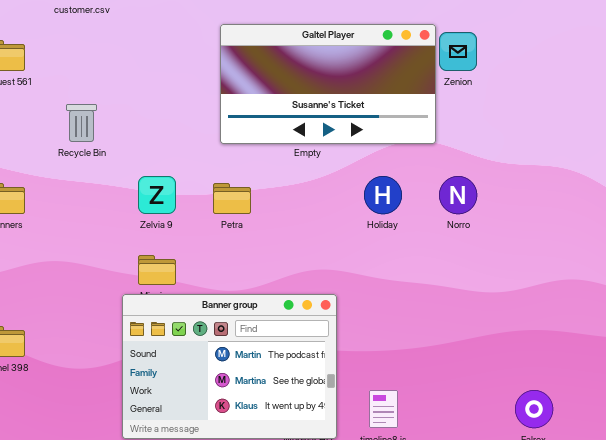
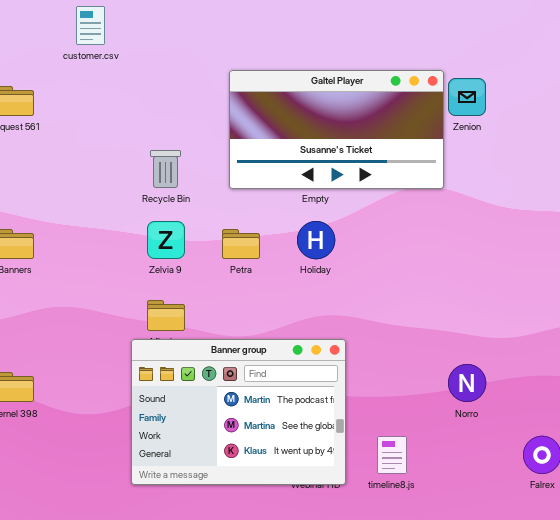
Recycle Bin: [66,104,97,142] -> [150,150,181,188], moved
Holiday: [364,176,402,214] -> [297,221,335,259], moved
Norro: [439,176,477,214] -> [448,364,486,402], moved

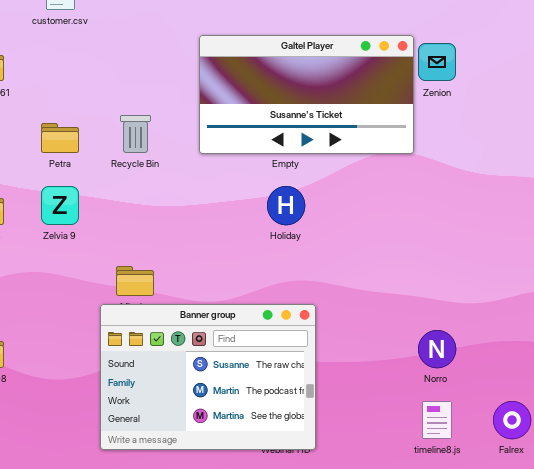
Zelvia 9: [147,221,185,259] -> [41,186,79,225], moved
Petra: [222,229,260,259] -> [41,123,79,153], moved
Banner group: [131,339,346,485] -> [100,304,316,450], scrolled up 1 row
timeline8.js: [377,436,407,474] -> [422,401,452,439], moved

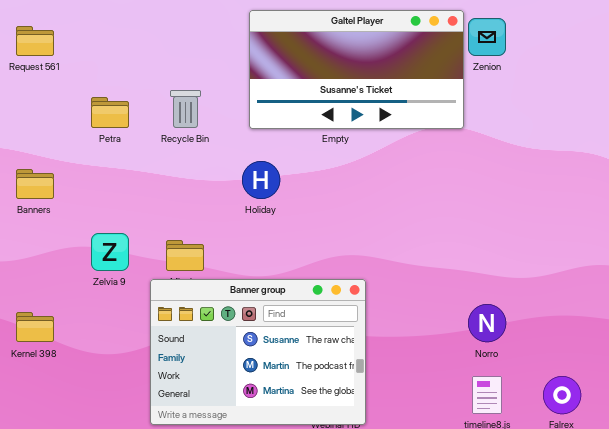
Zelvia 9: [41,186,79,225] -> [91,233,129,271], moved
Holiday: [267,186,305,225] -> [242,161,280,199], moved

